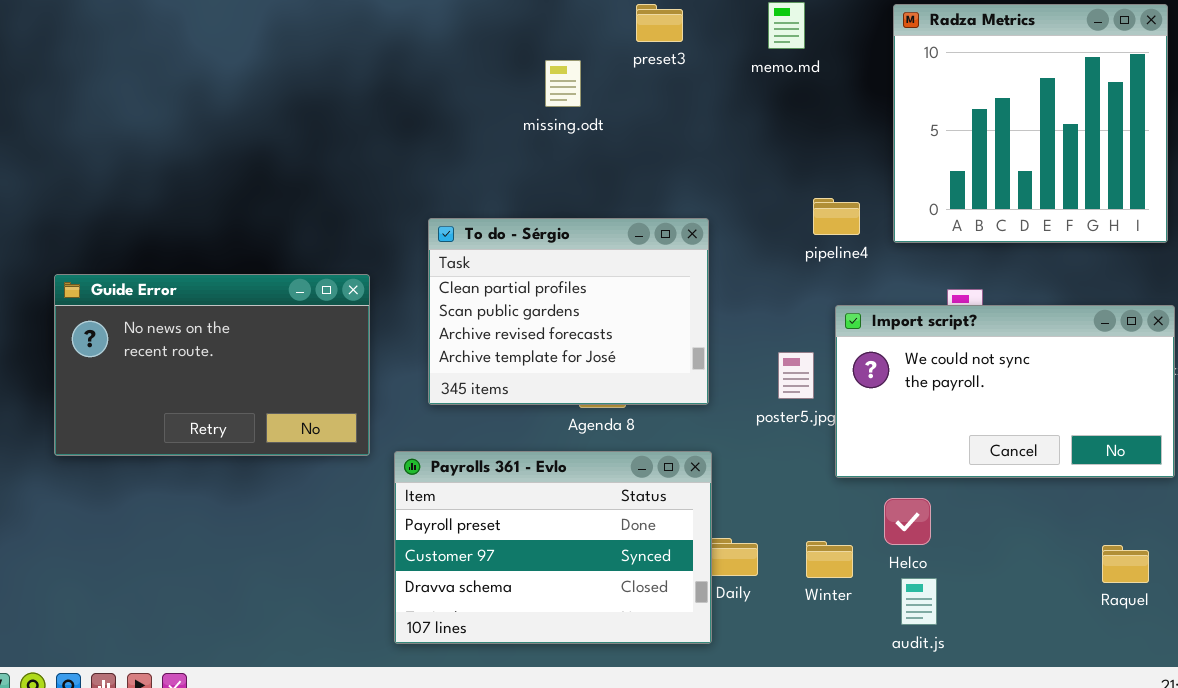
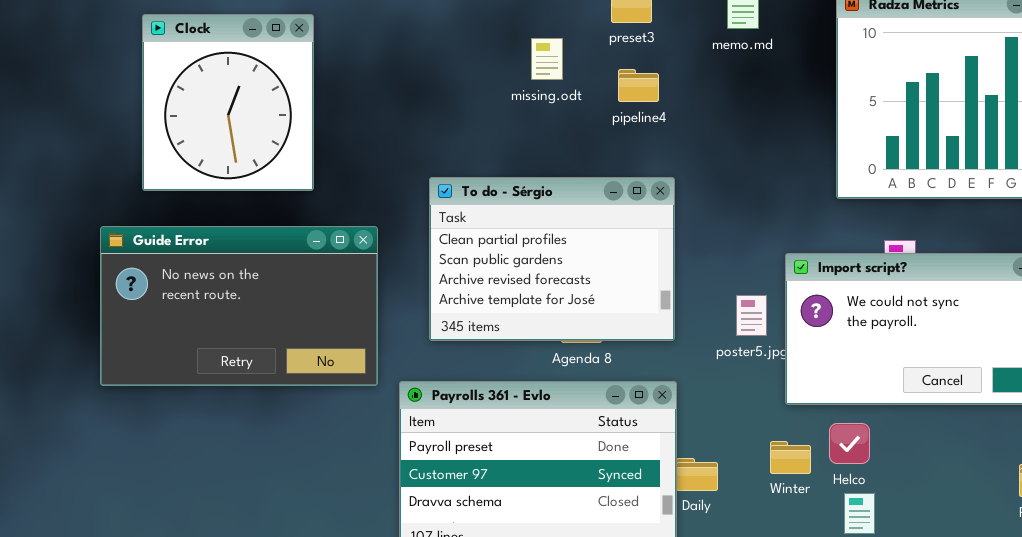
Clock: none -> [142,14,314,191], opened
pipeline4: [813,198,860,235] -> [618,69,659,102], moved
Winter: [806,541,853,578] -> [770,441,811,474], moved

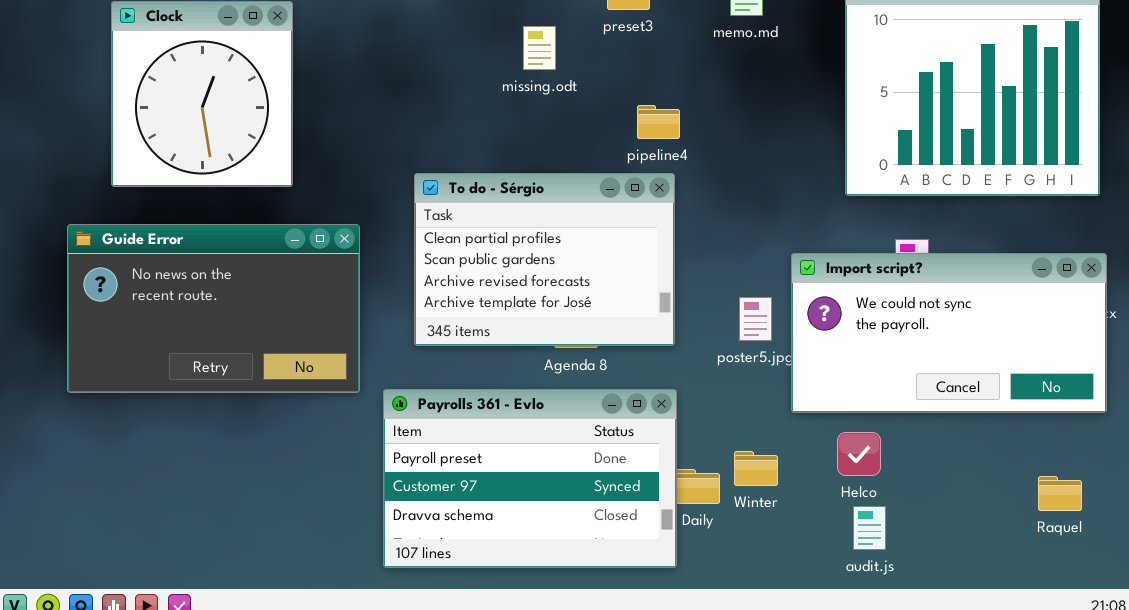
pipeline4: [618,69,659,102] -> [637,105,680,139], moved
Winter: [770,441,811,474] -> [734,451,778,486], moved

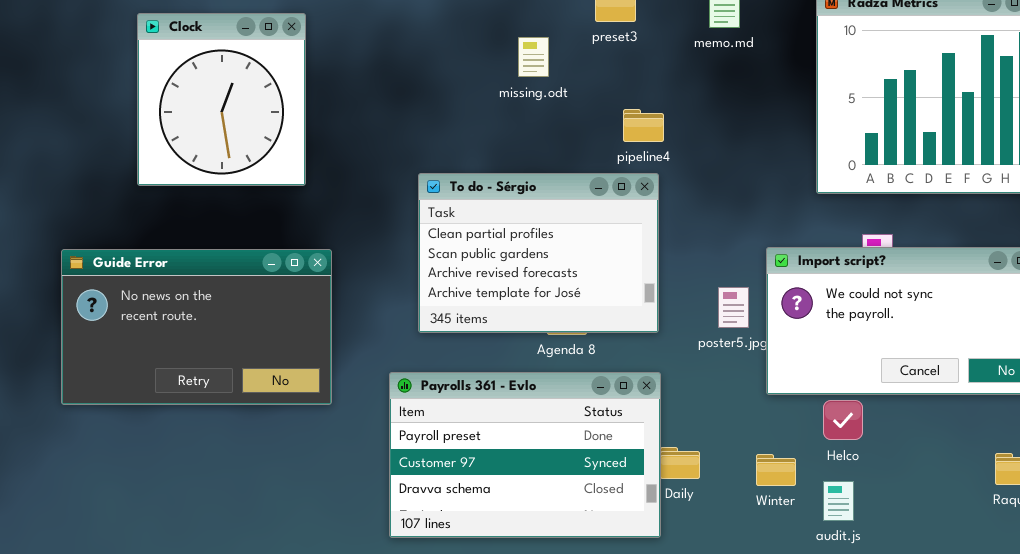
Guide Error: [67,224,360,393] -> [61,249,332,405], moved
Helco: [837,432,881,476] -> [823,400,863,440], moved
Winter: [734,451,778,486] -> [756,454,796,486], moved

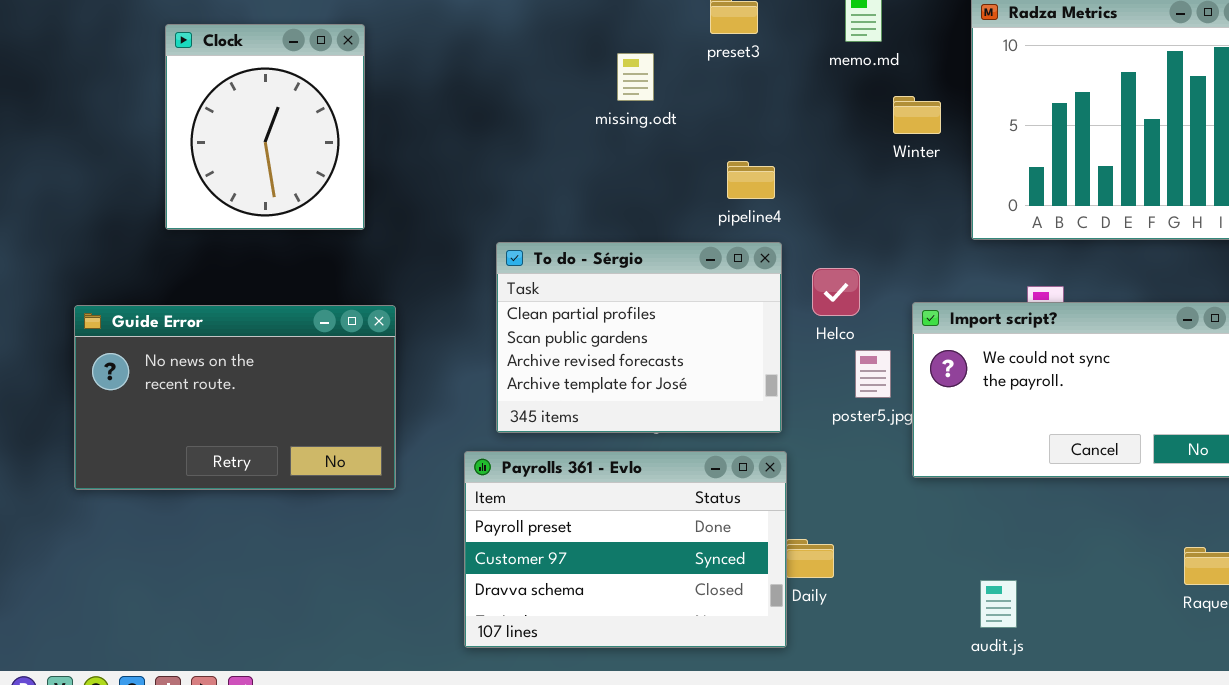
pipeline4: [623,109,664,142] -> [727,161,775,199], moved
To do - Sérgio: [418,173,659,333] -> [496,242,782,433], moved
Helco: [823,400,863,440] -> [812,268,860,316], moved
Winter: [756,454,796,486] -> [893,96,941,134], moved

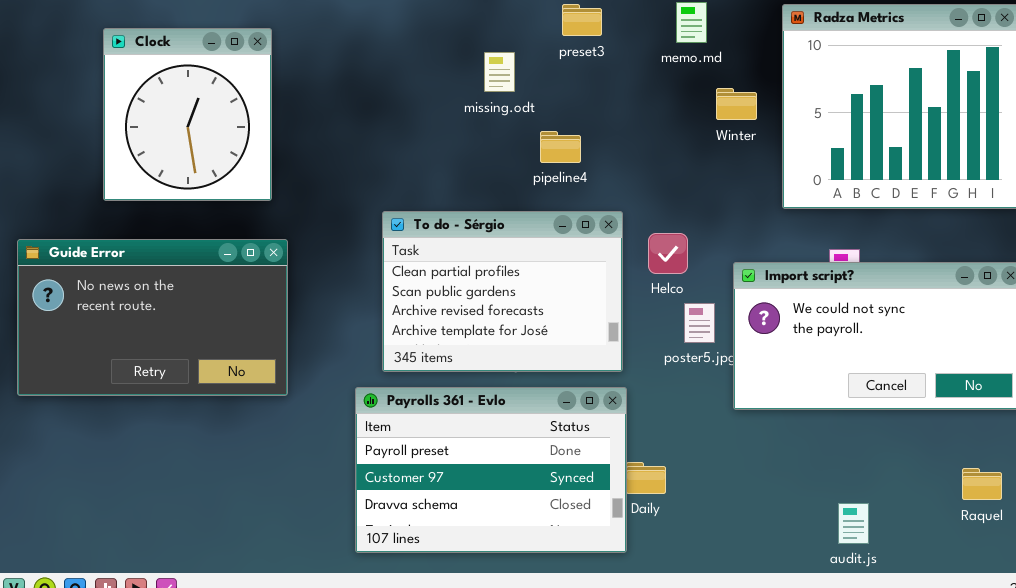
pipeline4: [727,161,775,199] -> [540,131,581,163], moved
Guide Error: [74,305,396,490] -> [17,239,288,396], moved
audit.js: [980,580,1017,628] -> [838,503,869,544], moved

